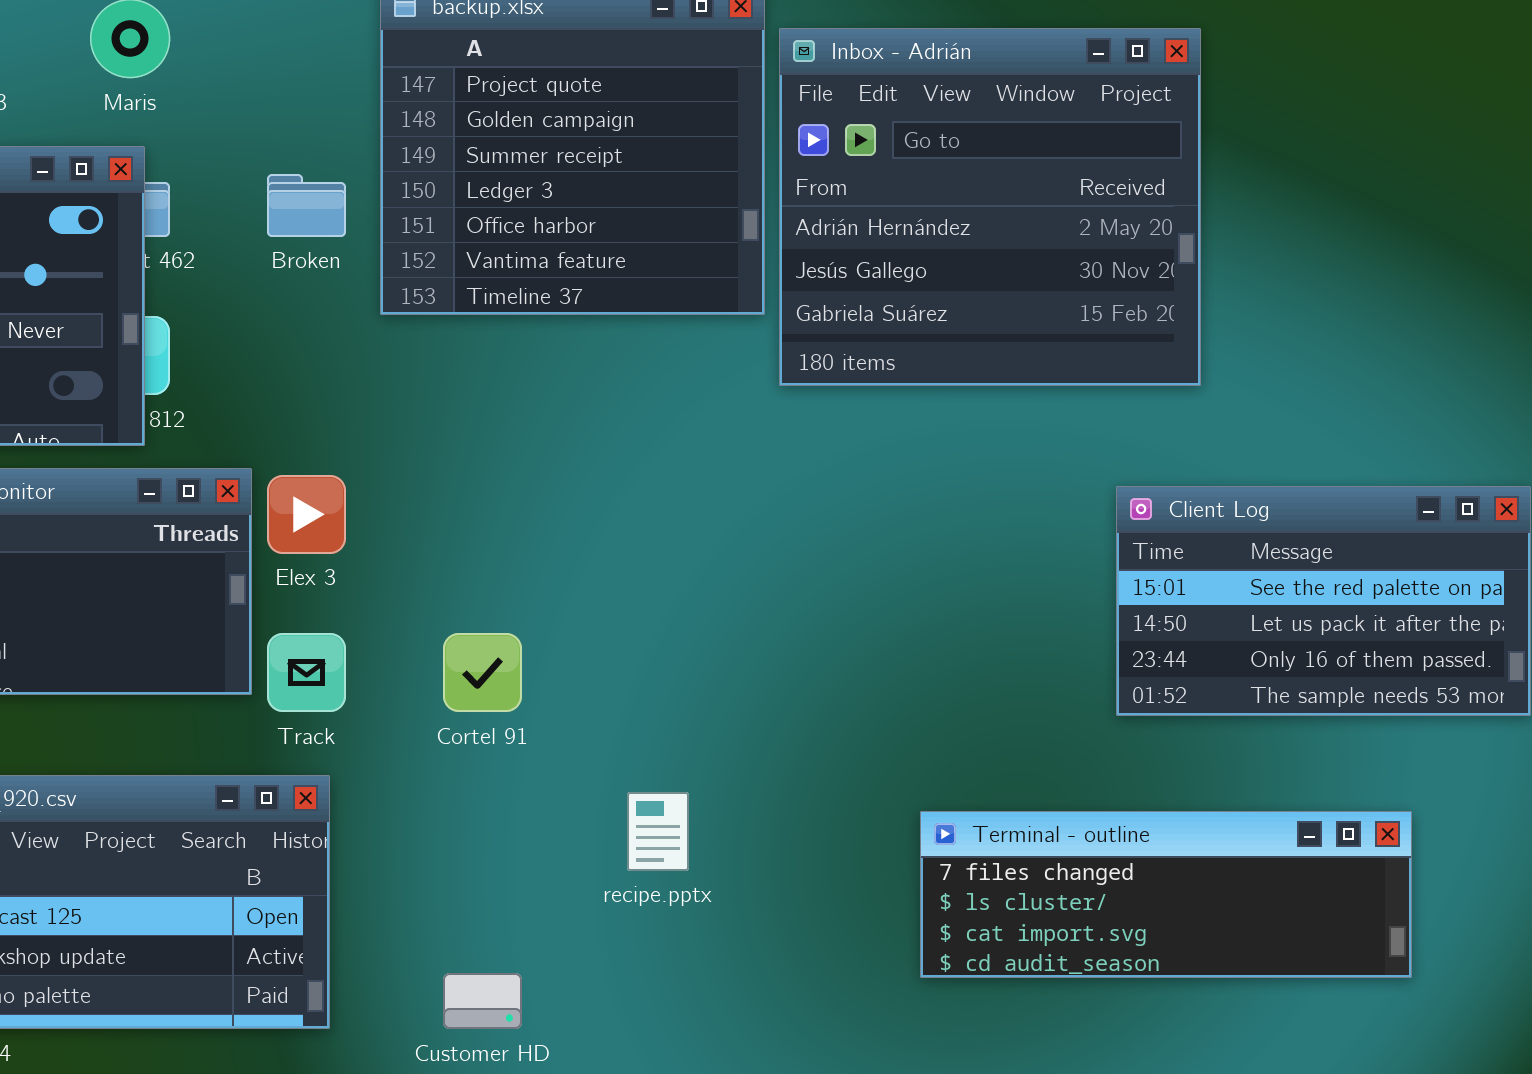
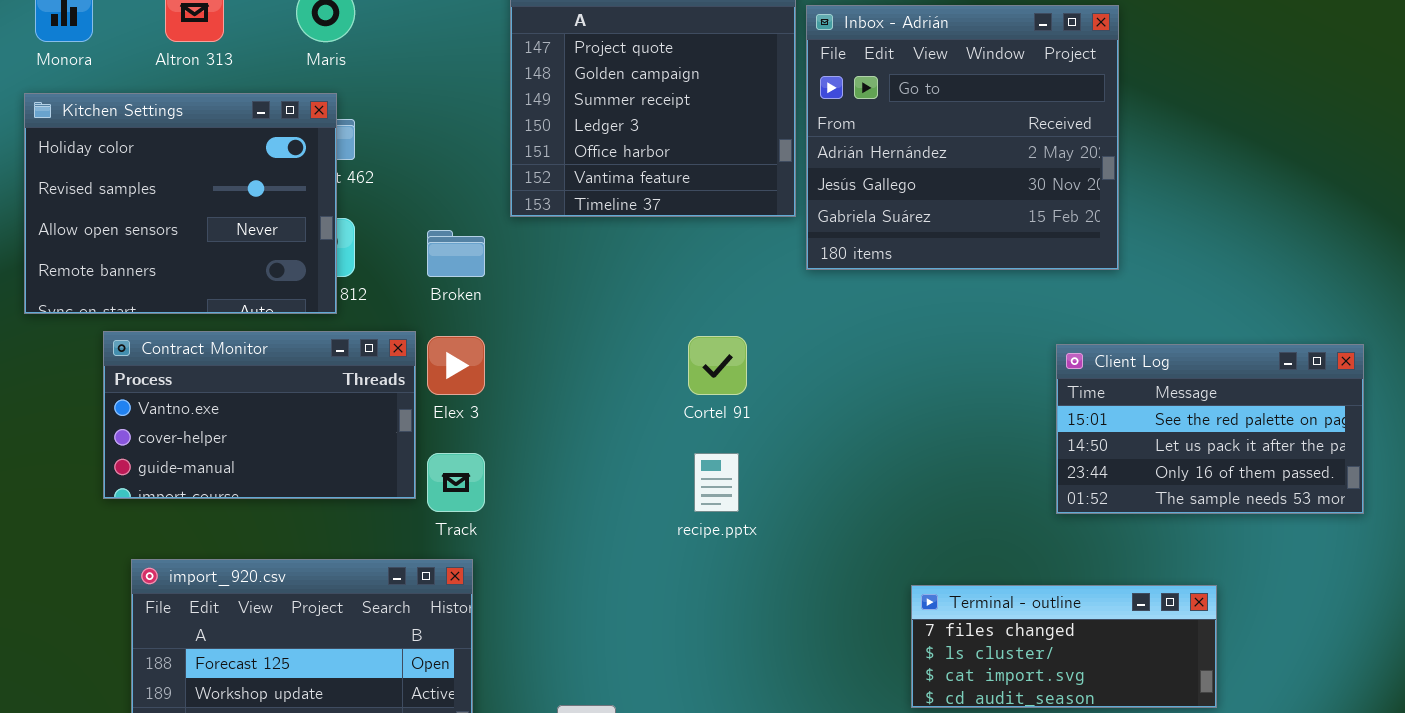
Broken: [267,174,346,237] -> [427,230,485,277], moved
Cortel 91: [443,633,522,712] -> [688,336,747,395], moved
recipe.pptx: [627,792,689,871] -> [694,453,739,512], moved
Terminal - outline: [920,811,1412,978] -> [911,585,1217,708], resized

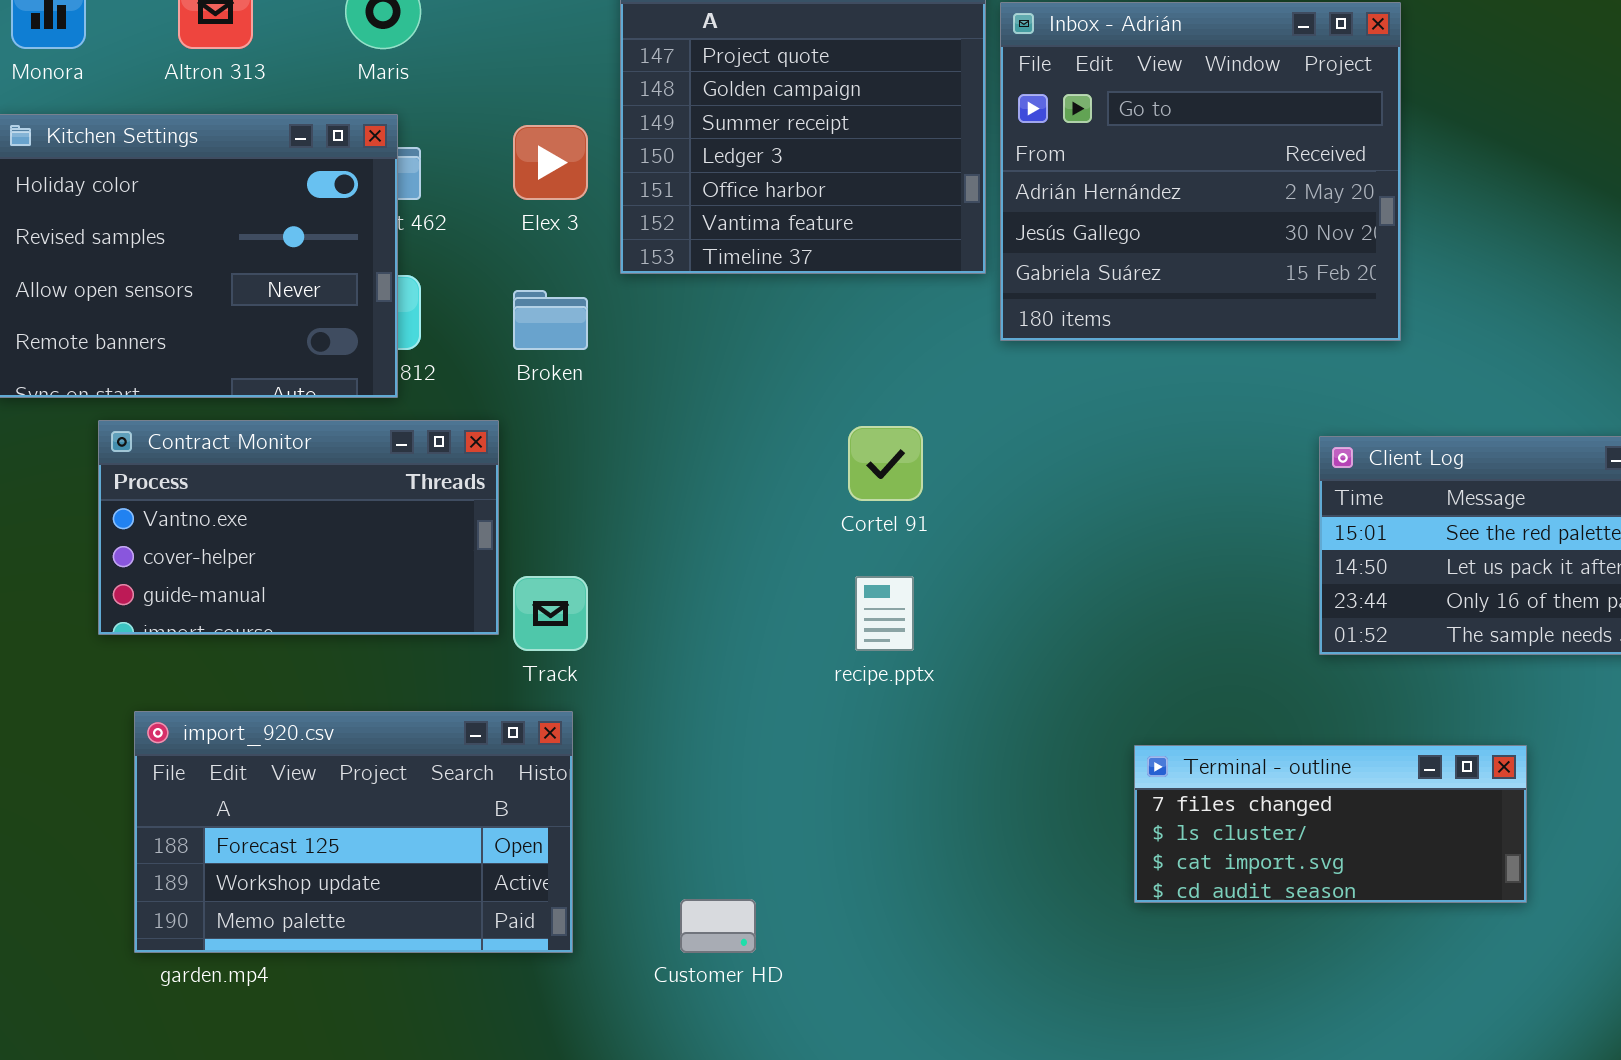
Elex 3: [427,336,485,395] -> [513,125,588,200], moved

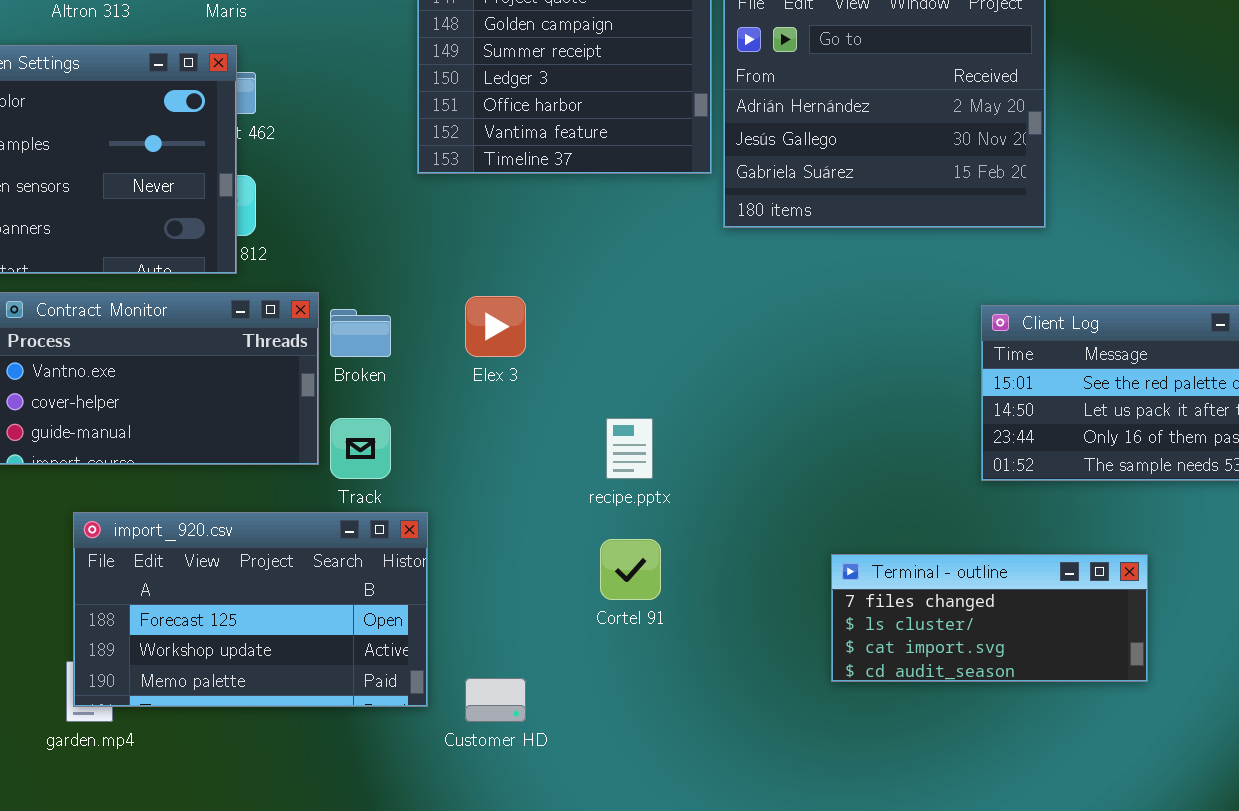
Elex 3: [513,125,588,200] -> [465,296,526,357], moved
Broken: [513,290,588,350] -> [330,309,391,357], moved
Cortel 91: [848,426,923,501] -> [600,539,661,600], moved
import_920.csv: [134,711,573,953] -> [73,512,428,707], moved

